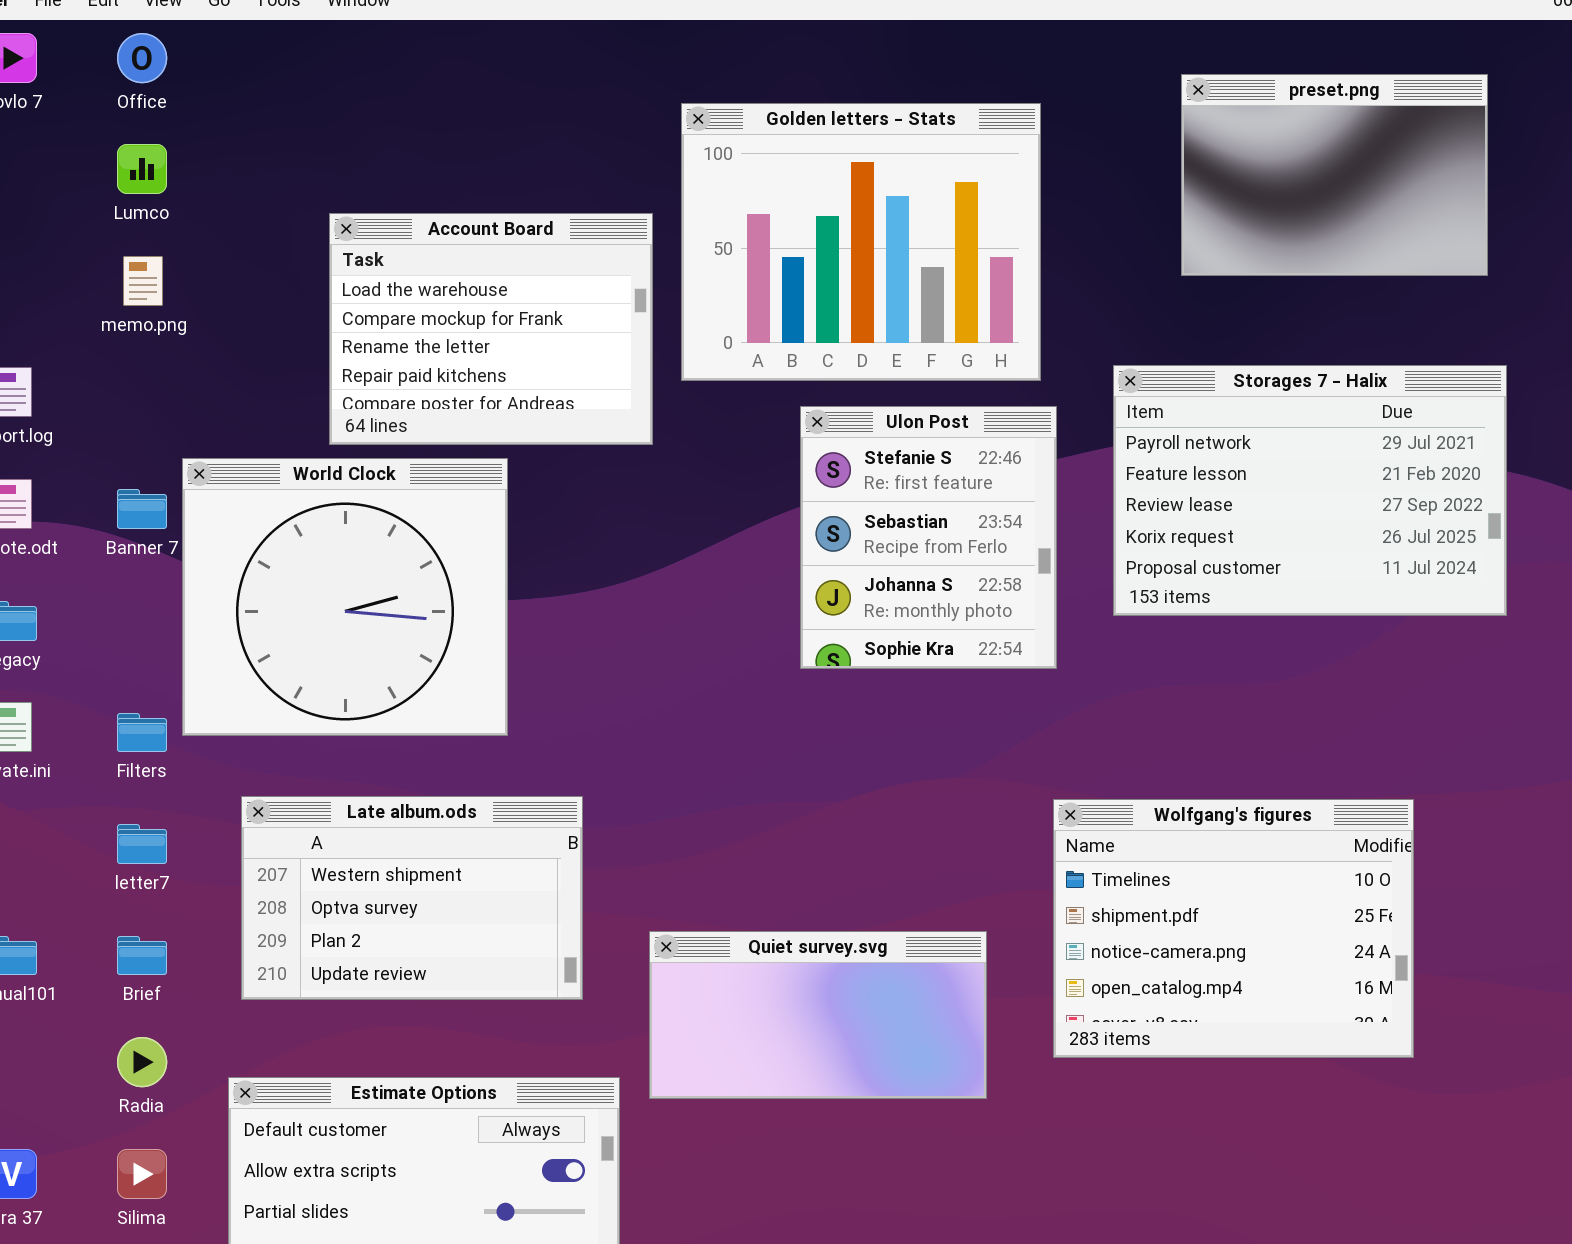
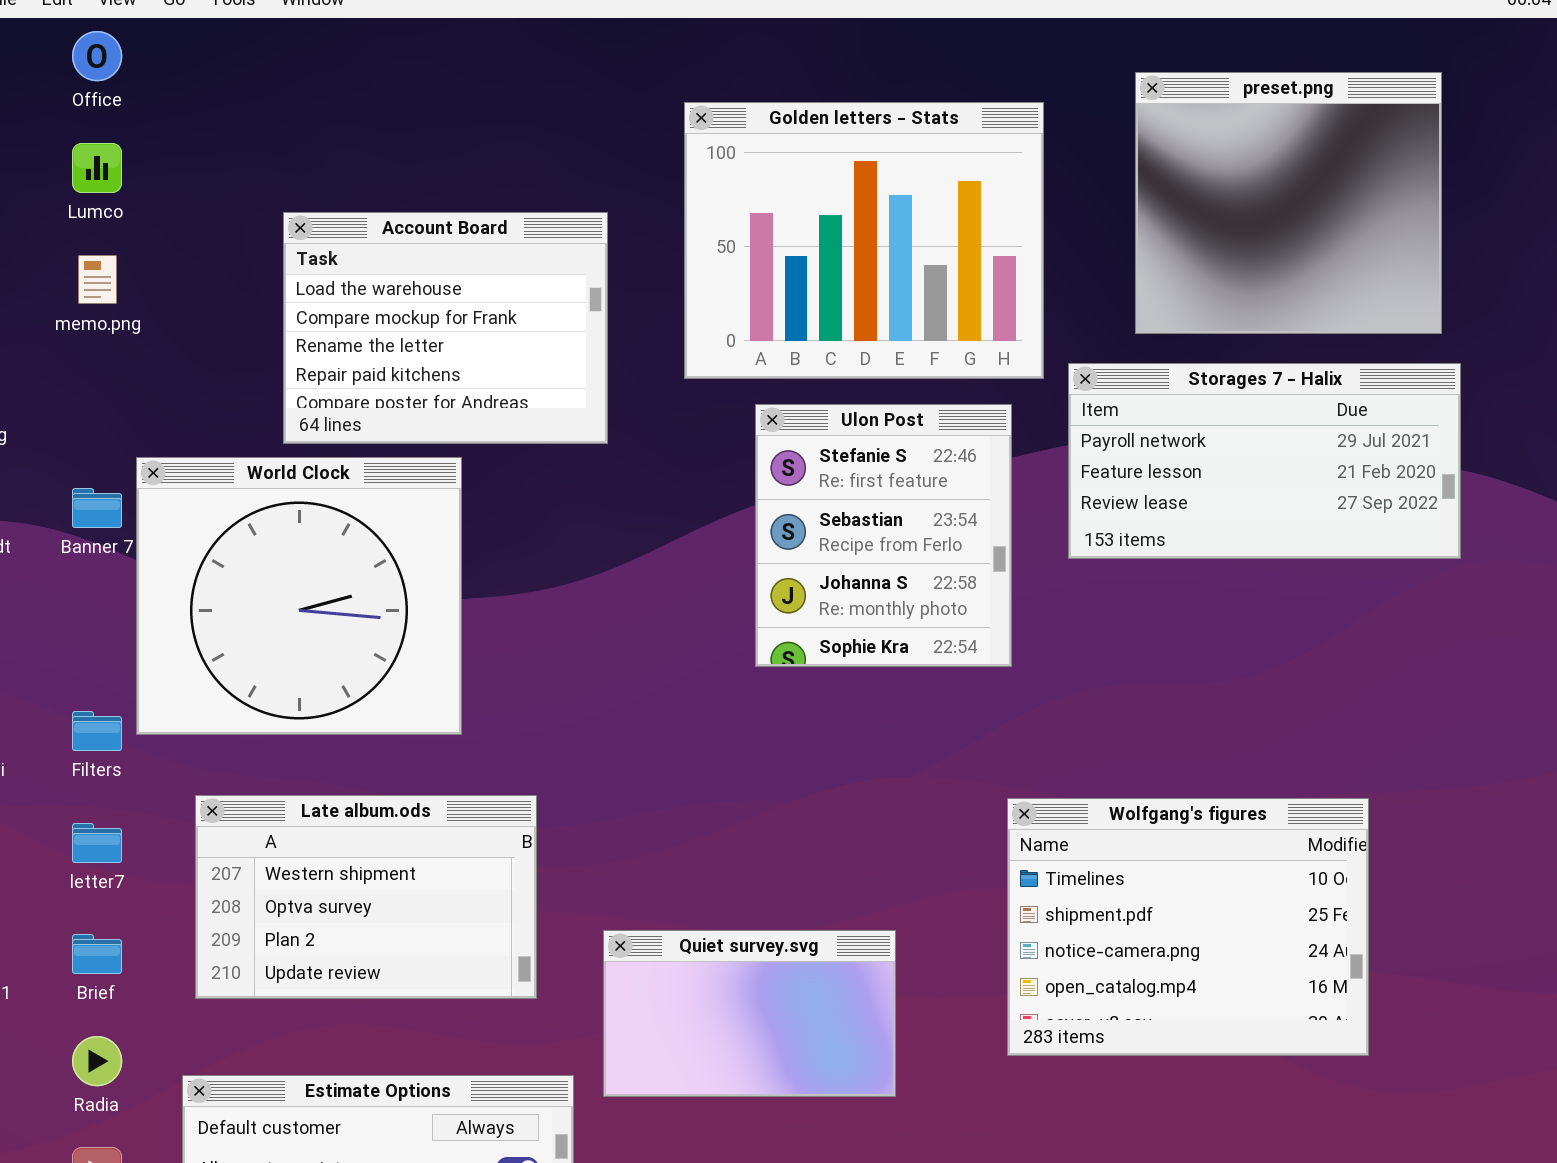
preset.png: [1181,74,1488,276] -> [1135,72,1442,334], resized
Golden letters - Stats: [681,103,1041,381] -> [684,102,1044,379], moved
Storages 7 - Halix: [1113,365,1507,616] -> [1068,363,1461,559], resized
Quiet survey.svg: [649,931,987,1099] -> [603,930,896,1097], resized

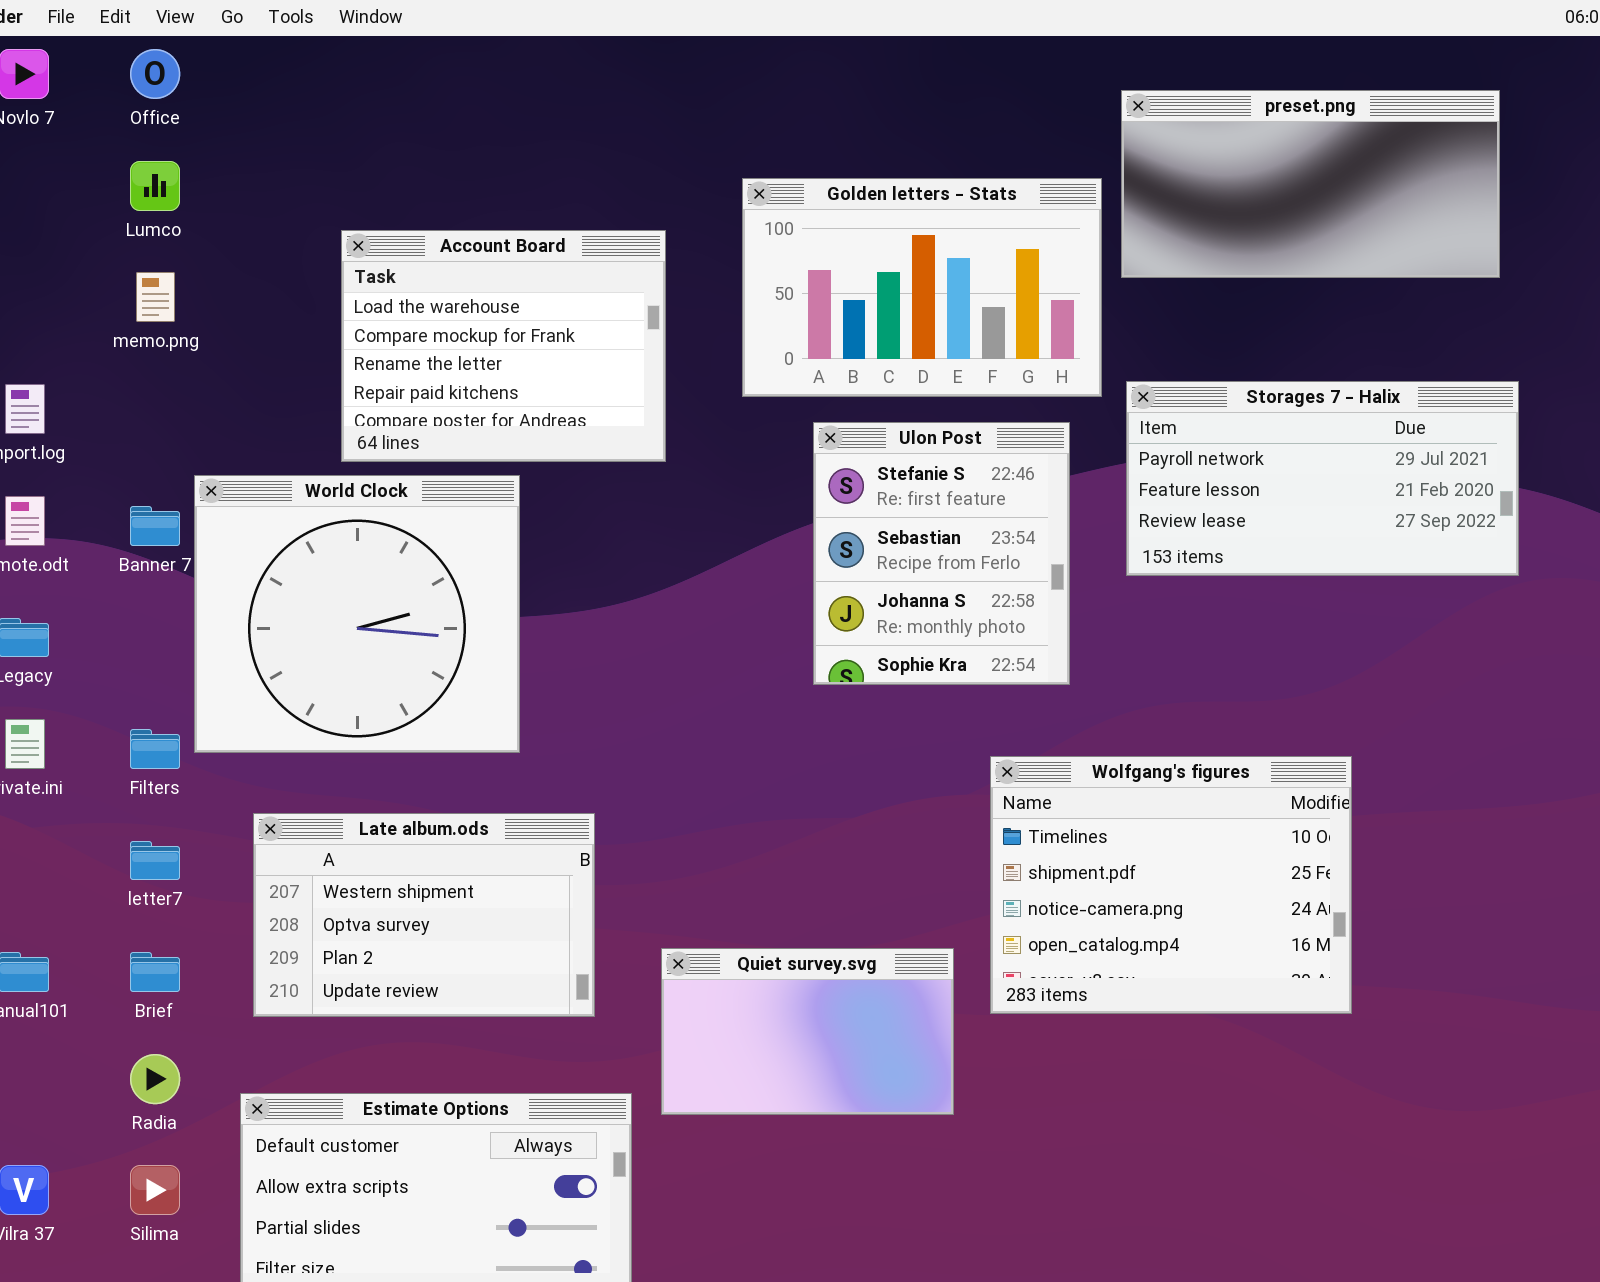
preset.png: [1135,72,1442,334] -> [1121,90,1500,278], resized
Golden letters - Stats: [684,102,1044,379] -> [742,178,1102,397], resized
Wolfgang's figures: [1007,798,1369,1056] -> [990,756,1352,1014], moved

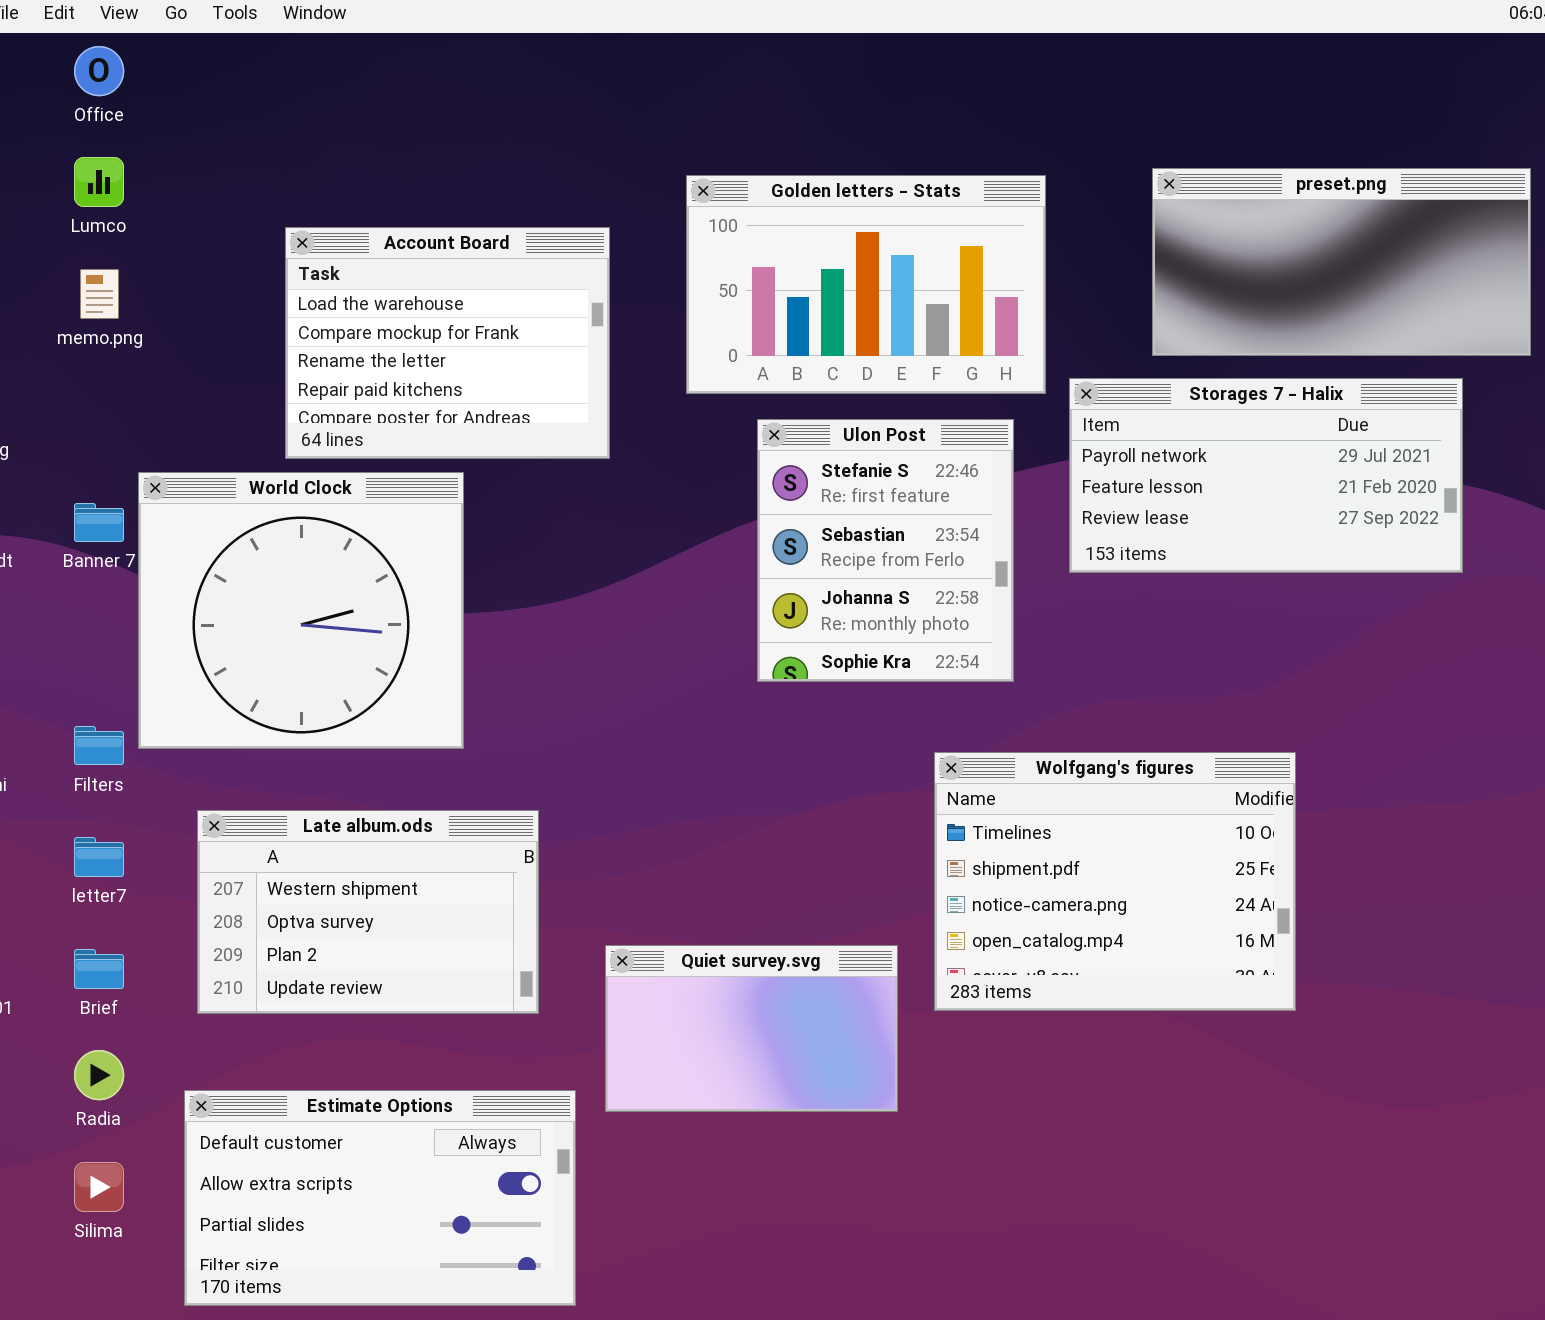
preset.png: [1121,90,1500,278] -> [1152,168,1531,356], moved

